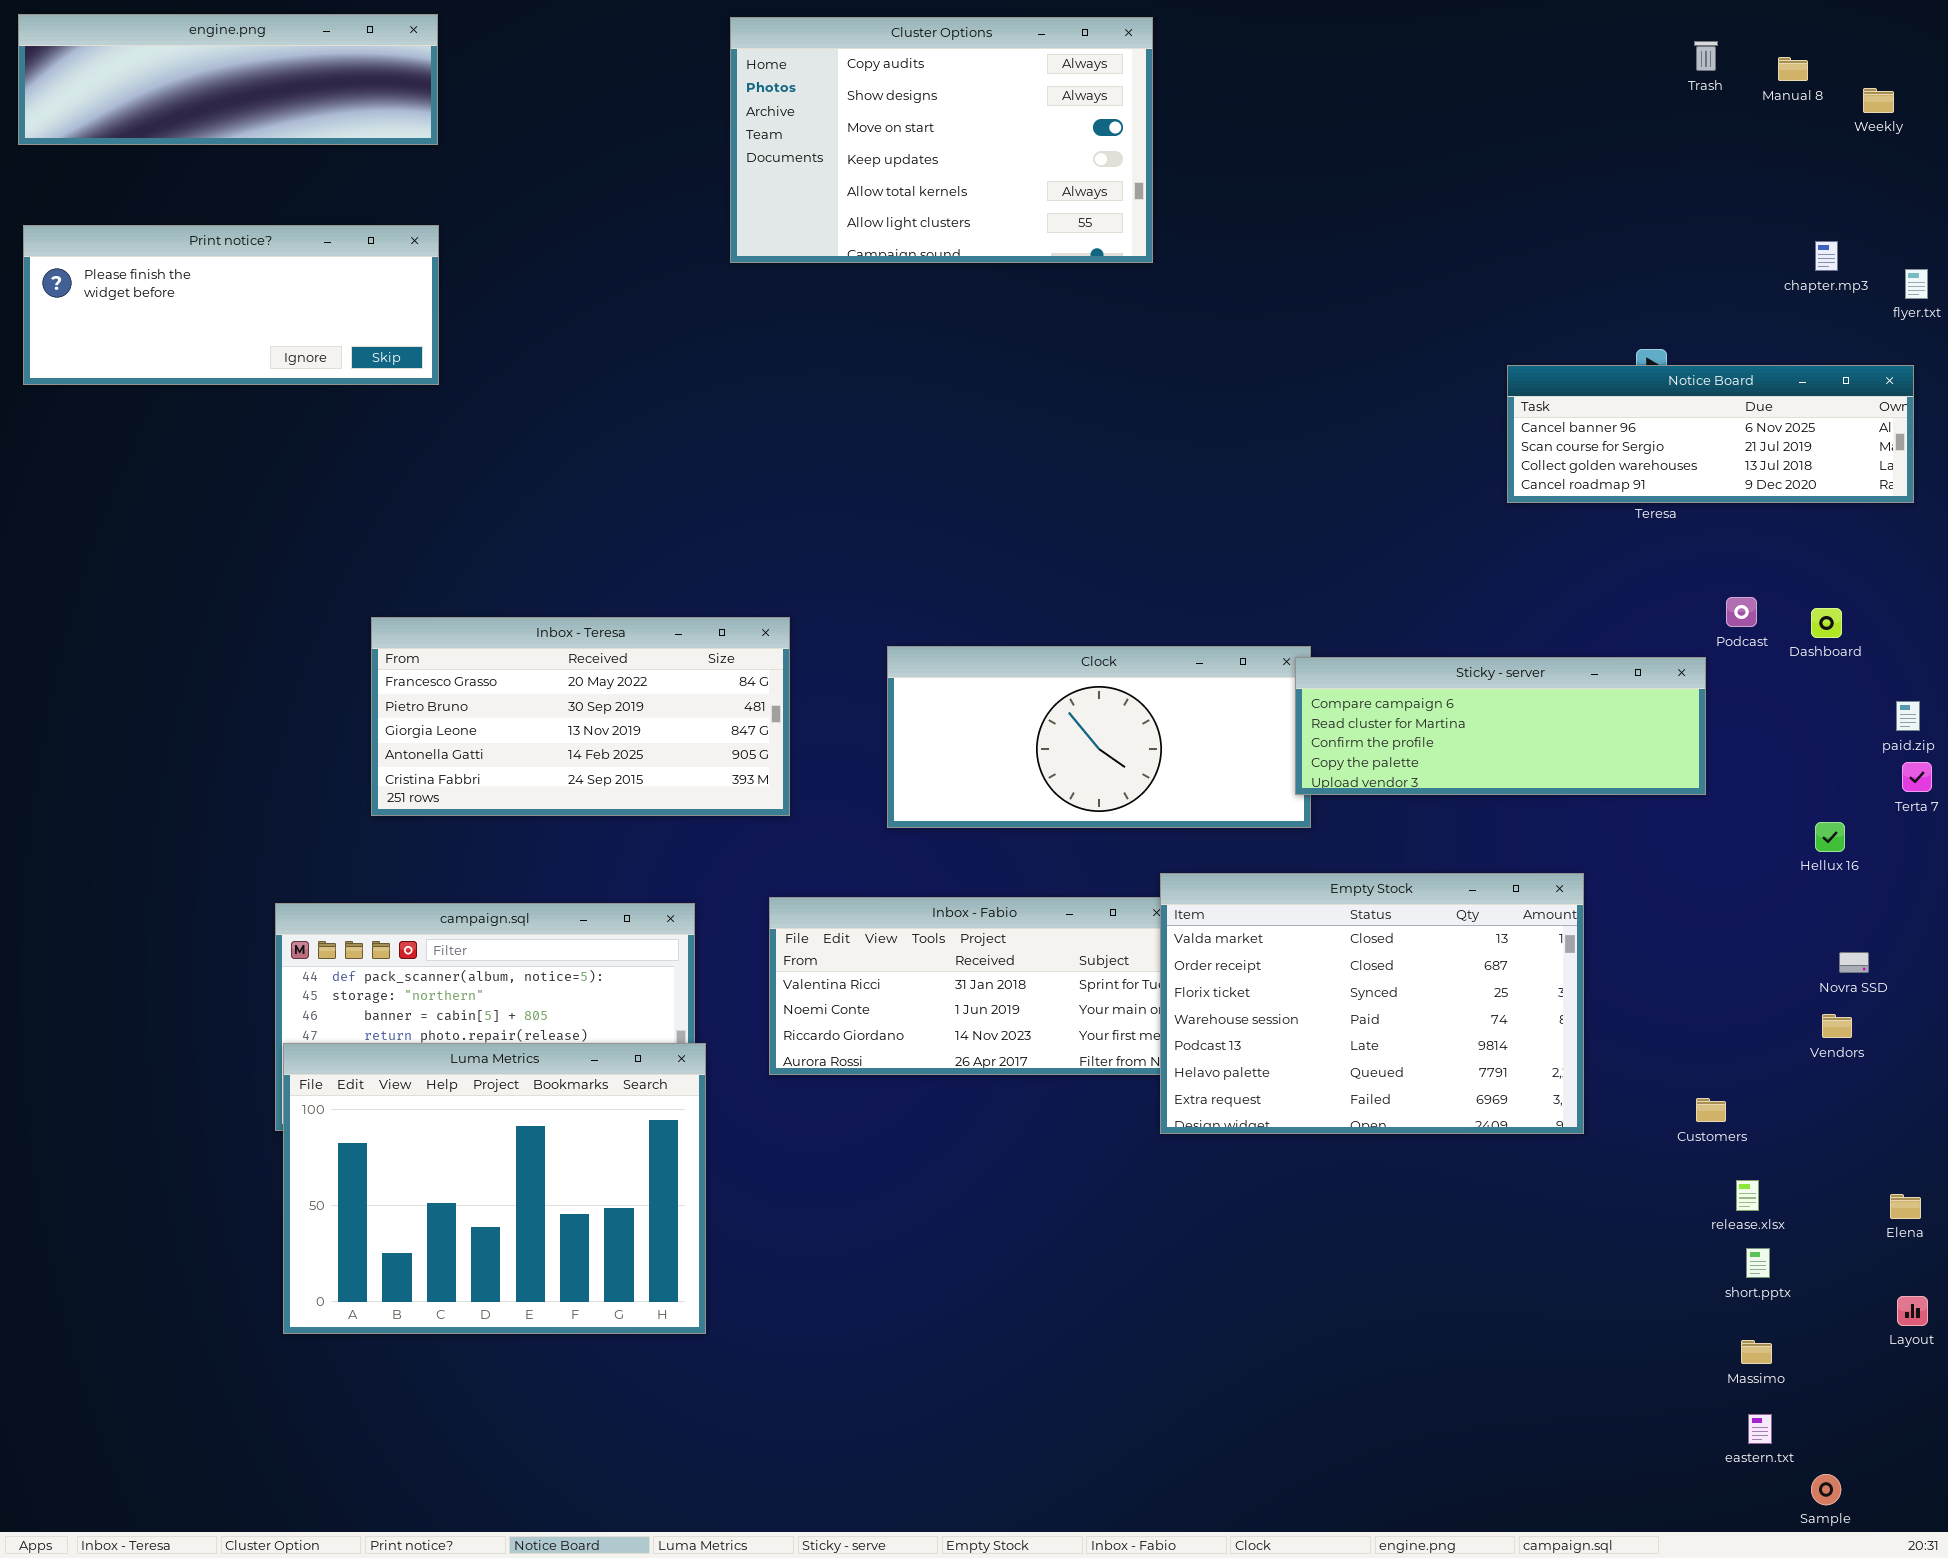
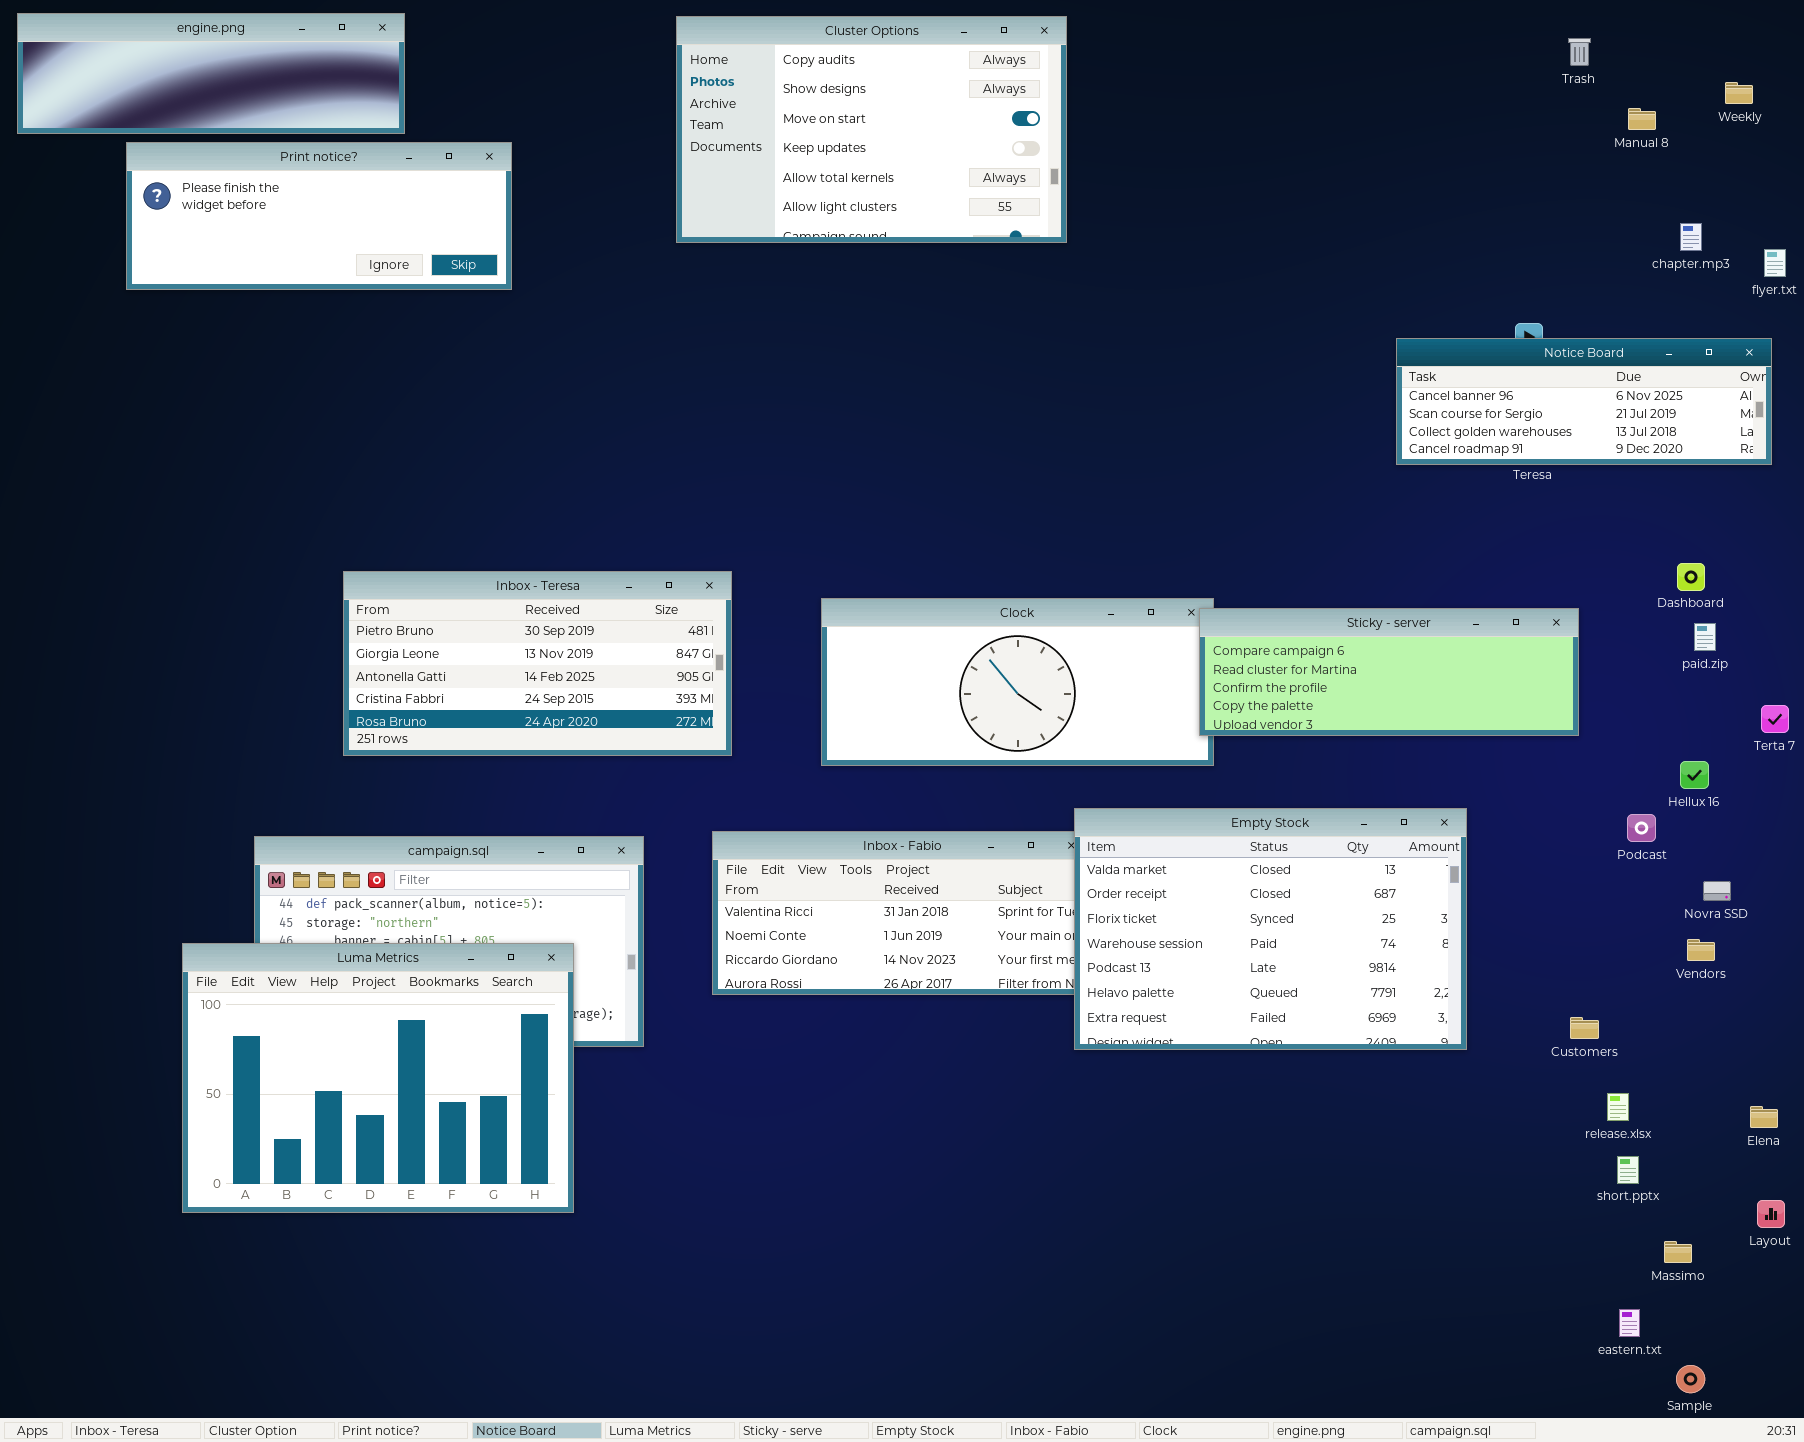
Manual 8: [1778,57,1808,81] -> [1628,108,1656,130], moved
Print notice?: [23,225,439,385] -> [126,142,512,290], moved
Podcast: [1726,597,1757,627] -> [1627,814,1656,842], moved
Inbox - Teresa: [371,617,790,816] -> [343,571,732,756], scrolled down 1 row
paid.zip: [1896,701,1920,731] -> [1694,623,1716,651], moved
Luma Metrics: [283,1043,706,1334] -> [182,943,574,1213], moved
Massimo: [1741,1340,1772,1364] -> [1664,1241,1692,1263], moved

